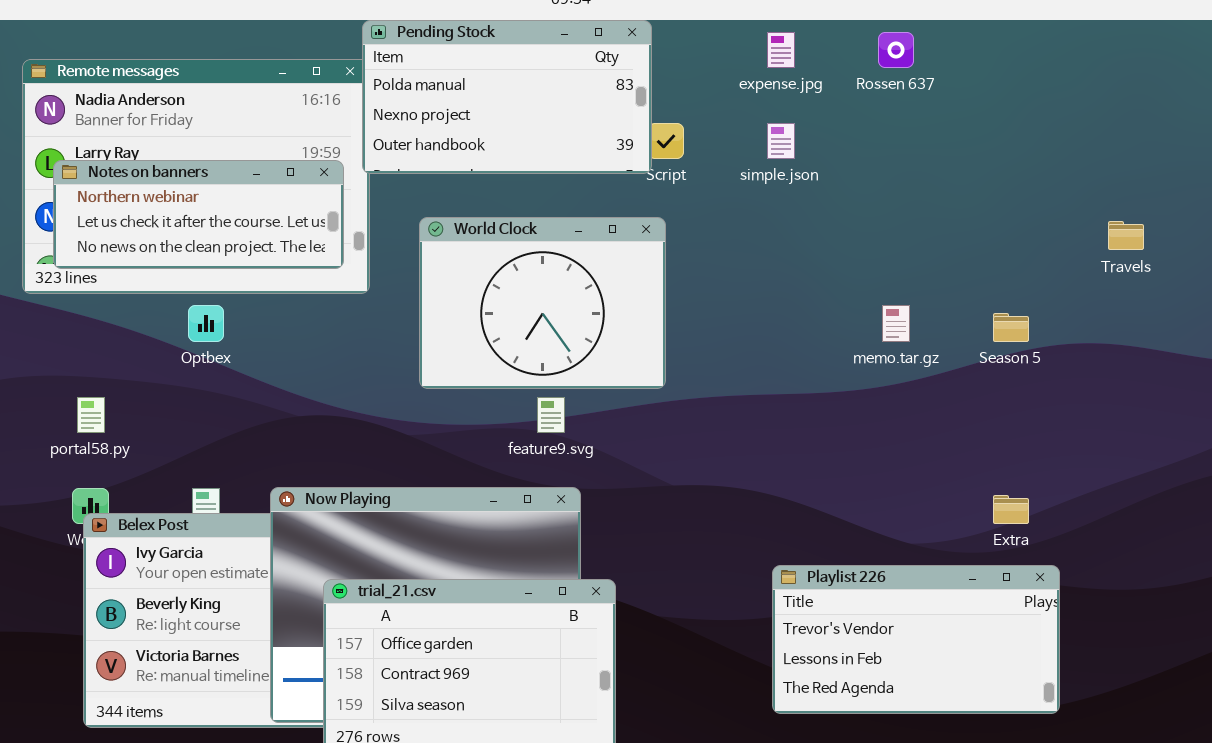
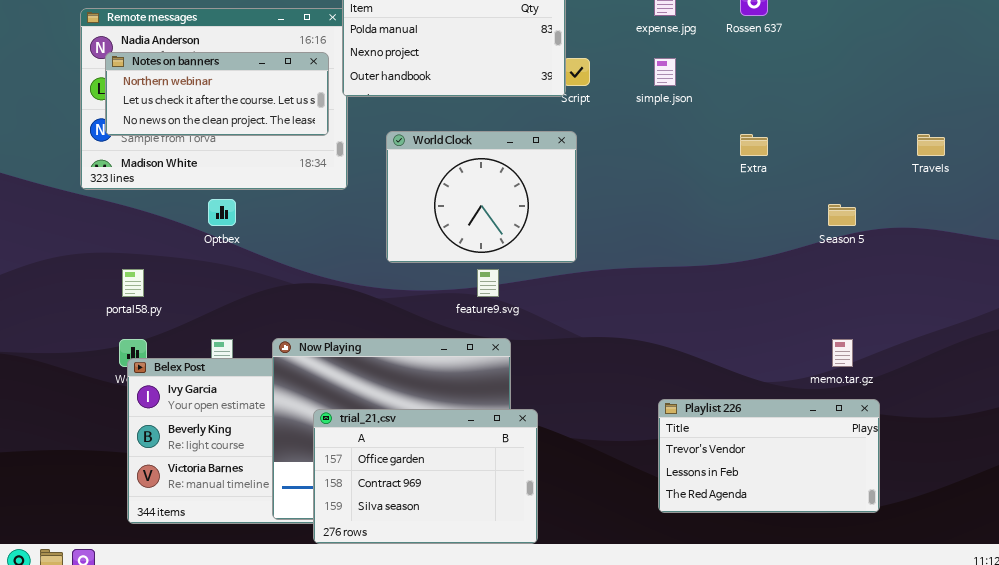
Notes on banners: [53,160,344,269] -> [105,52,329,136], moved
memo.tar.gz: [882,305,910,342] -> [832,339,853,367], moved
Extra: [993,495,1029,524] -> [740,134,768,156], moved

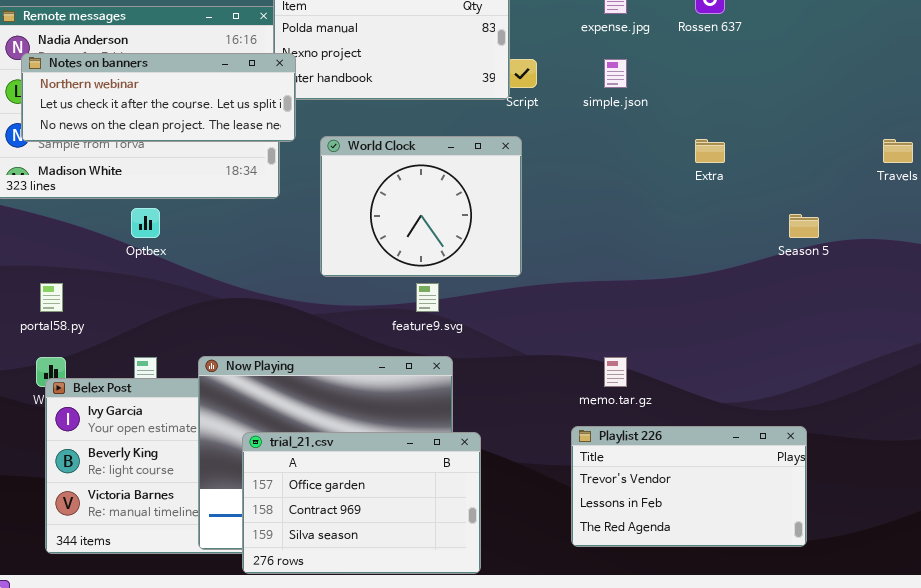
Notes on banners: [105,52,329,136] -> [21,53,296,142], resized
memo.tar.gz: [832,339,853,367] -> [604,357,627,387], moved
Playlist 226: [658,399,880,513] -> [571,426,807,547], moved

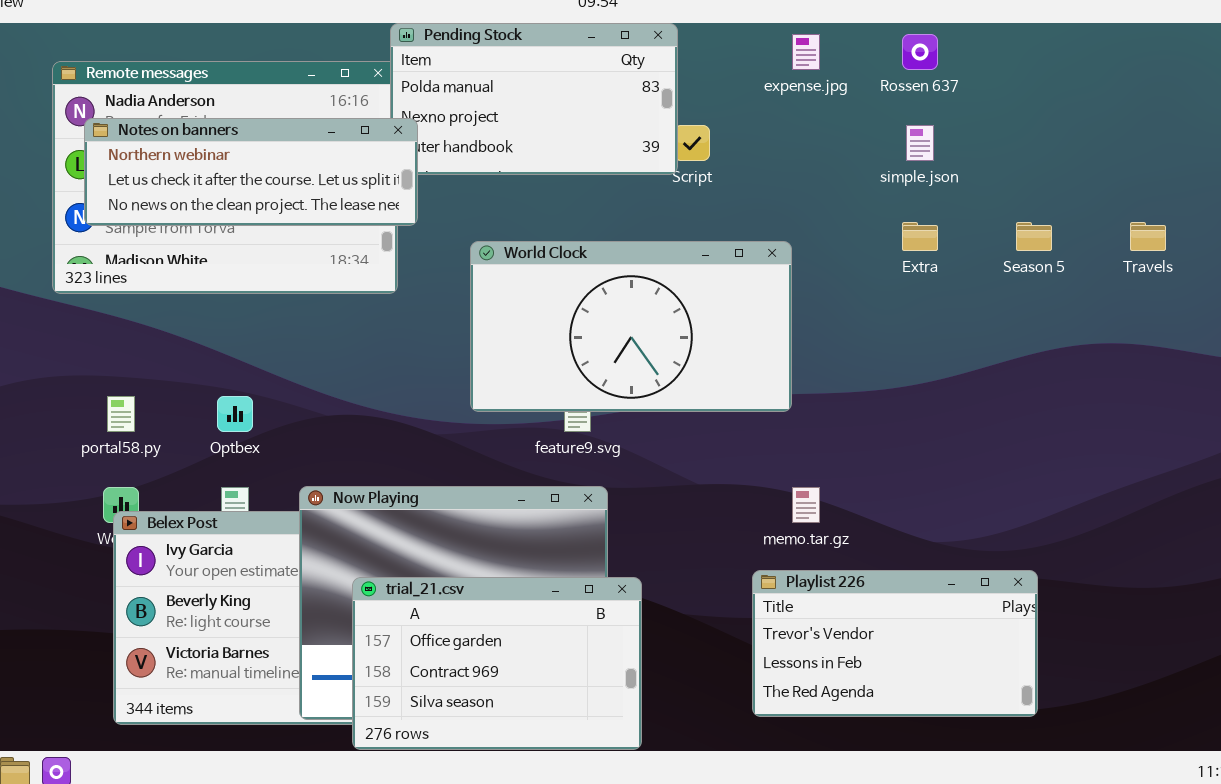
simple.json: [604,59,627,88] -> [906,125,934,161], moved
World Clock: [320,136,522,277] -> [470,241,792,412], moved, resized
Optbex: [131,208,160,238] -> [217,396,253,432], moved
Season 5: [789,214,819,238] -> [1016,222,1052,251], moved

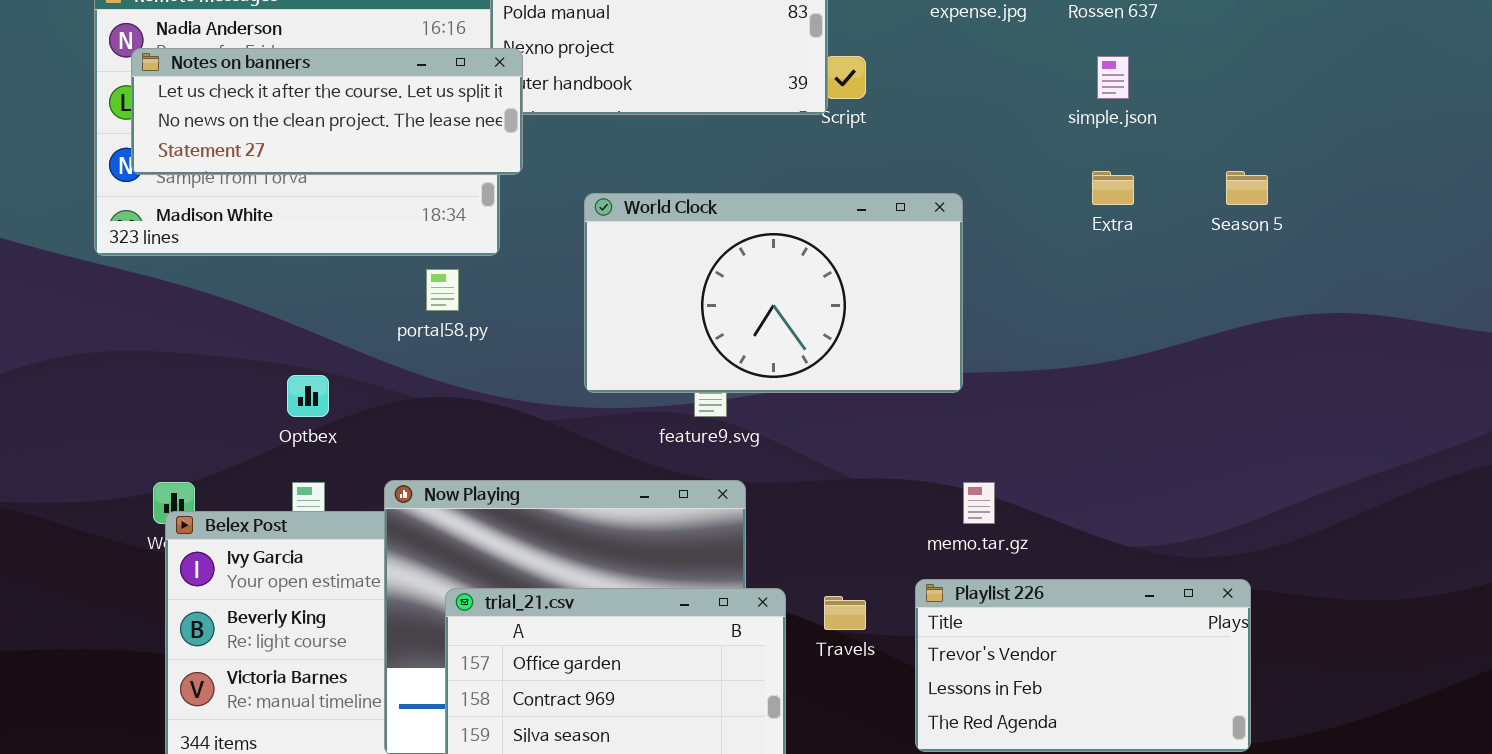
Notes on banners: [84,118,418,226] -> [131,48,523,175], scrolled down 1 row
Travels: [1130,222,1166,251] -> [824,596,866,630], moved
portal58.py: [107,396,135,432] -> [426,269,459,311], moved

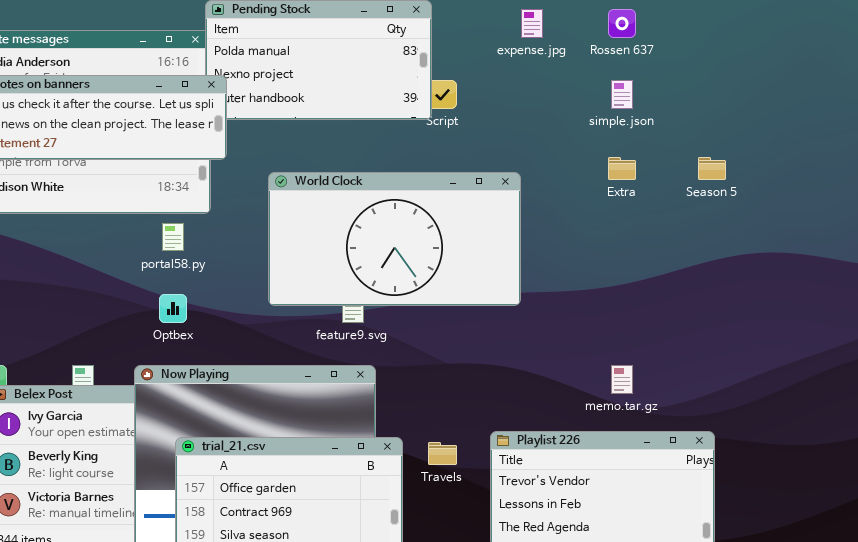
Optbex: [287,375,329,417] -> [159,294,187,323], moved
memo.tar.gz: [963,482,995,524] -> [611,365,633,394], moved

